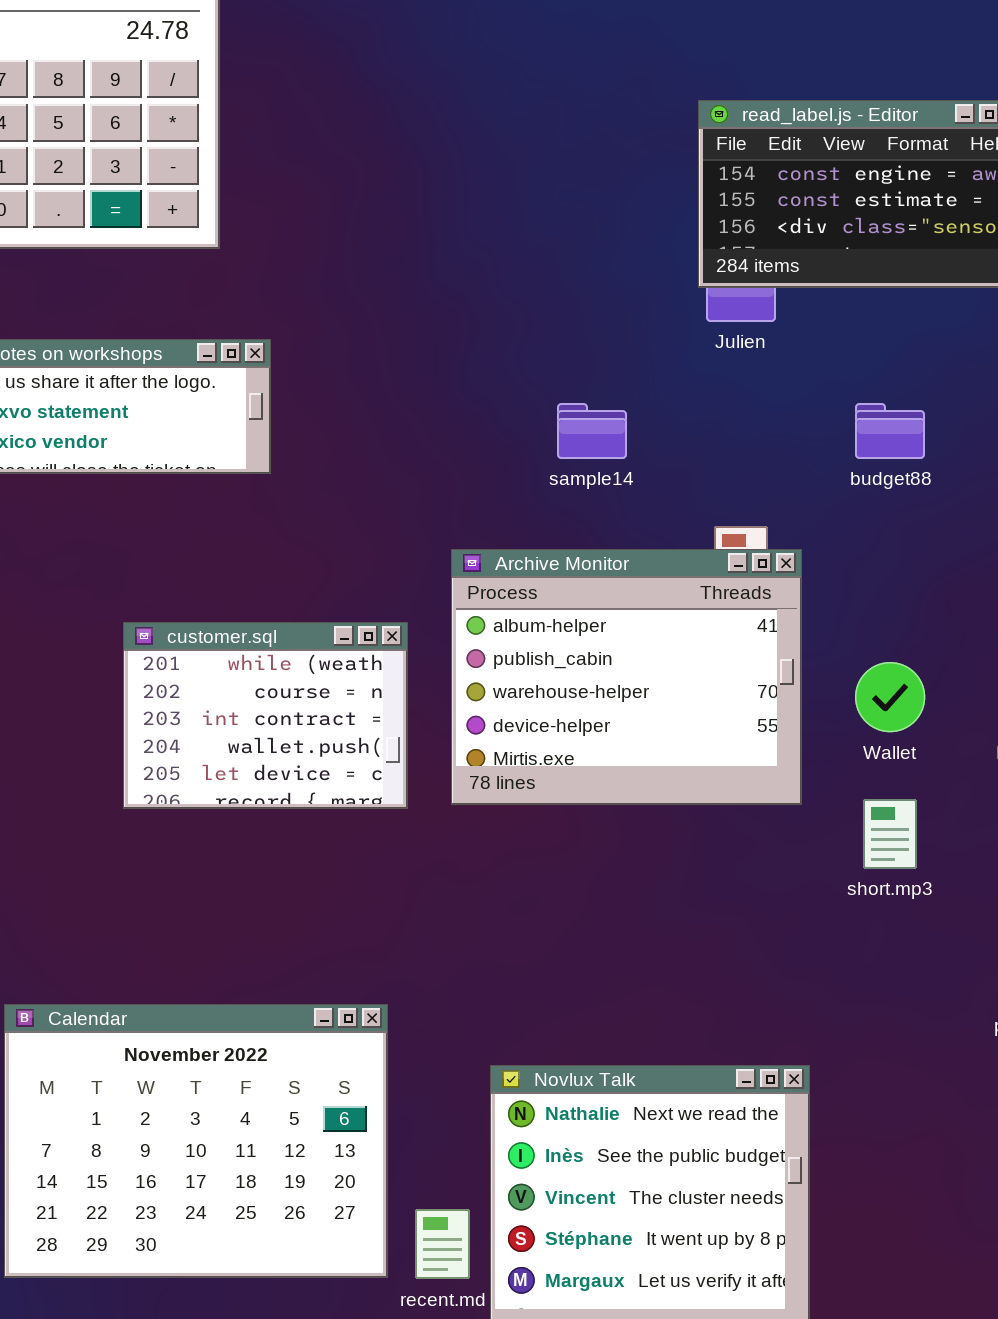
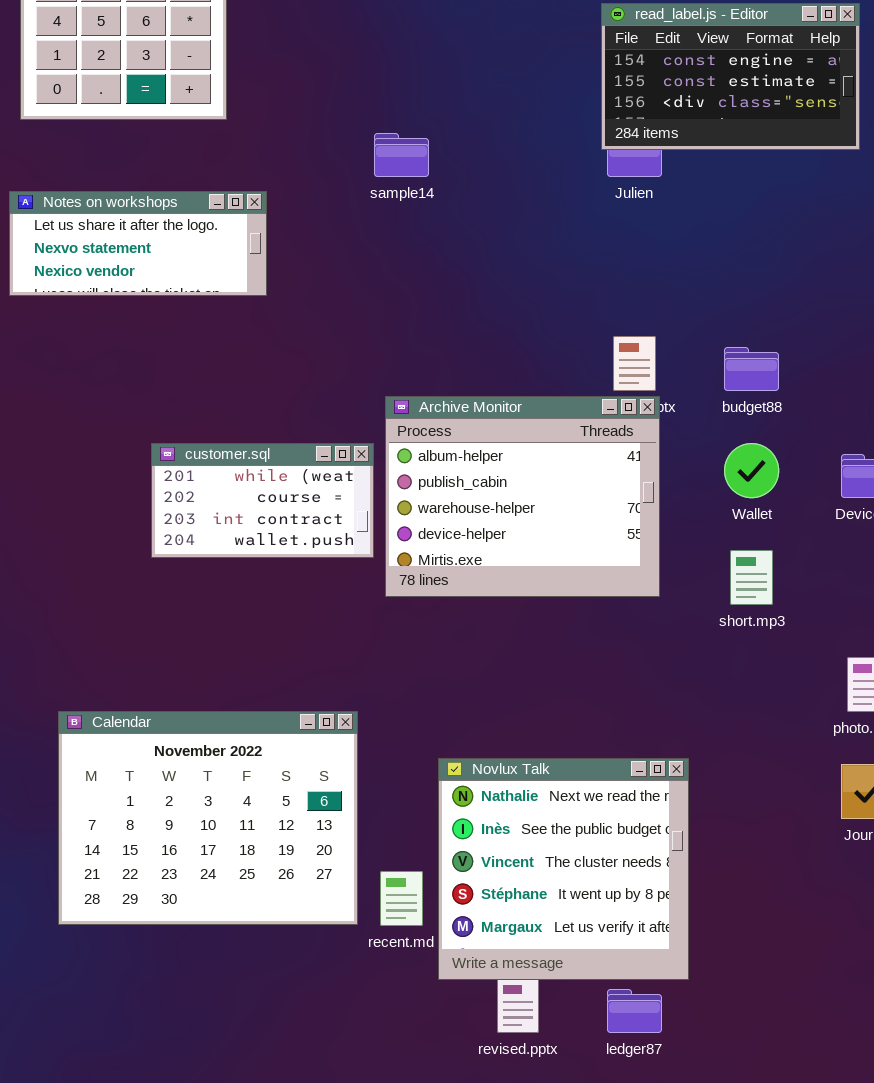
sample14: [557,403,627,459] -> [374,133,429,177], moved
budget88: [855,403,925,459] -> [724,347,779,391], moved
Archive Monitor: [451,549,802,805] -> [385,396,660,597], moved
customer.sql: [123,622,408,809] -> [151,443,374,558], resized

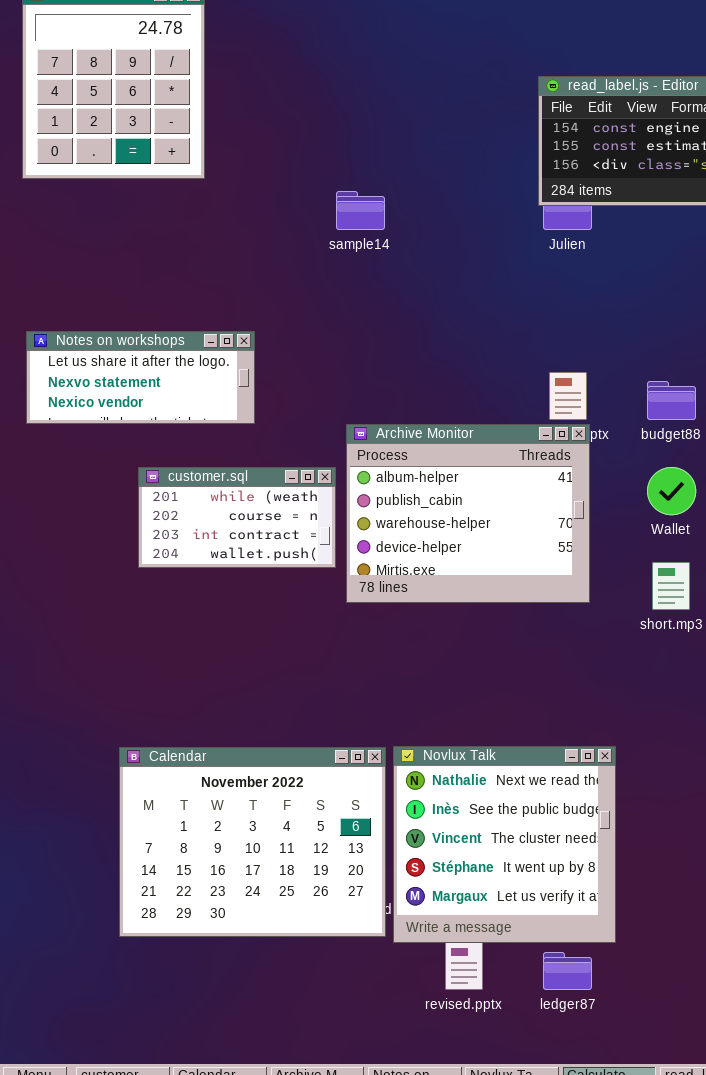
Notes on workshops: [9,191,267,296] -> [26,331,255,424], moved
Calendar: [58,711,358,925] -> [119,747,386,937], moved

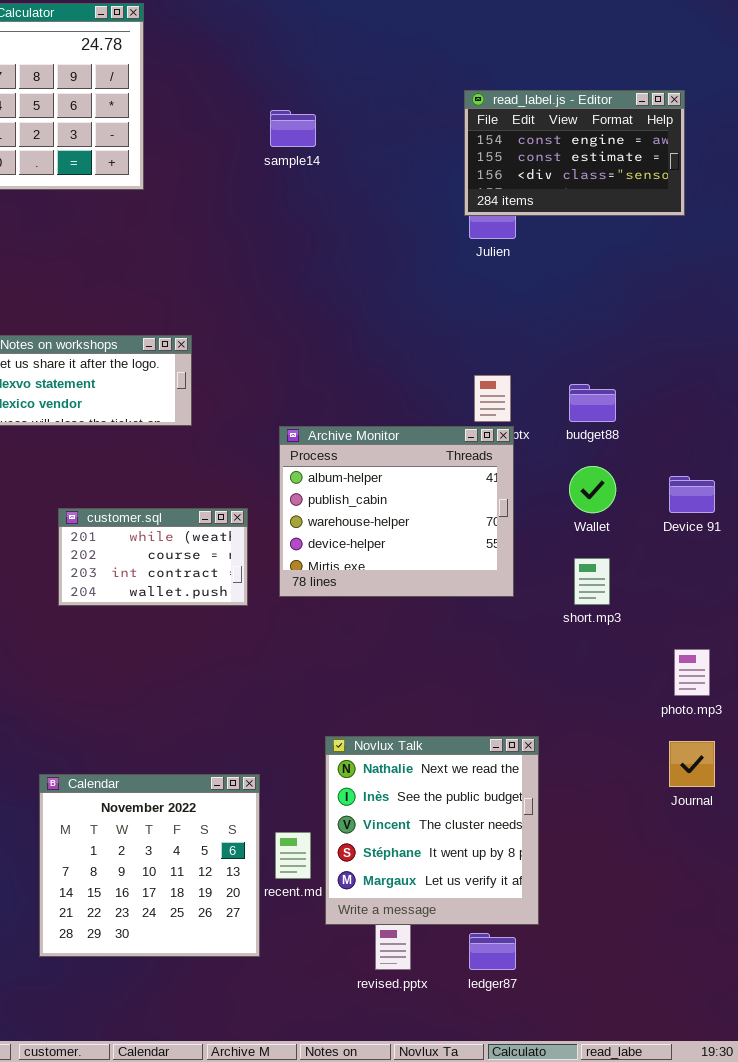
sample14: [336,191,385,230] -> [270,110,316,147], moved
customer.sql: [138,467,336,568] -> [58,508,248,606], moved
Calendar: [119,747,386,937] -> [39,774,260,957], moved, resized

